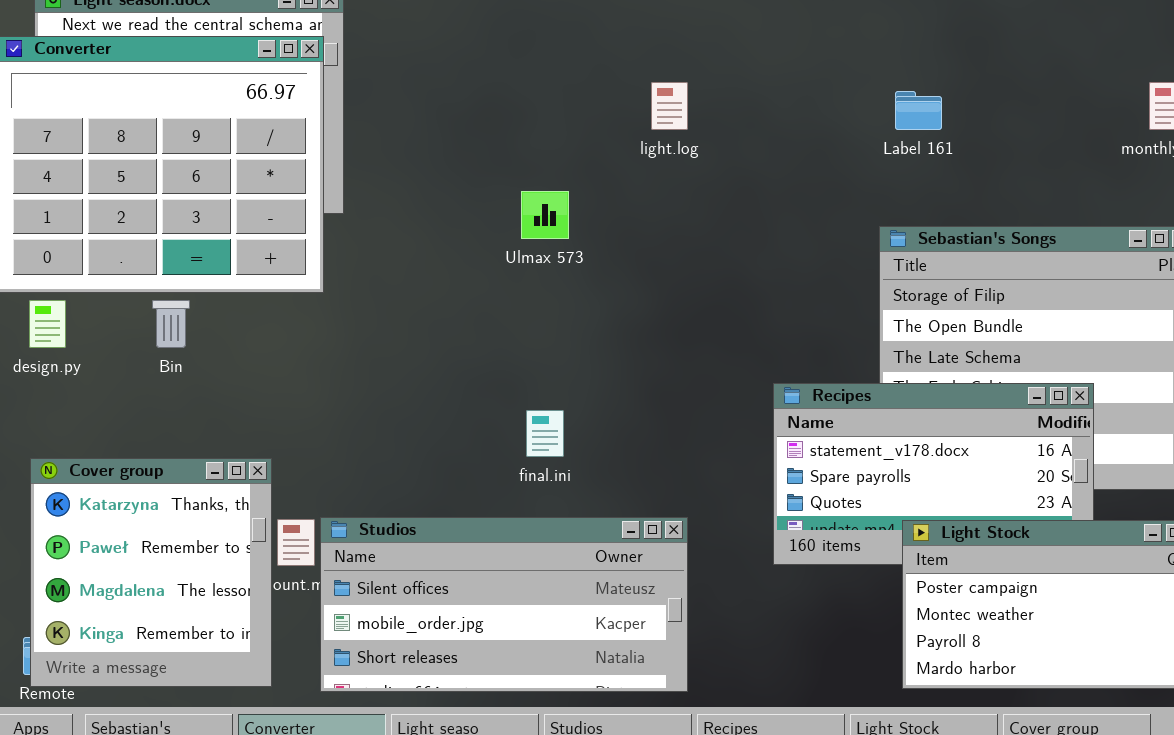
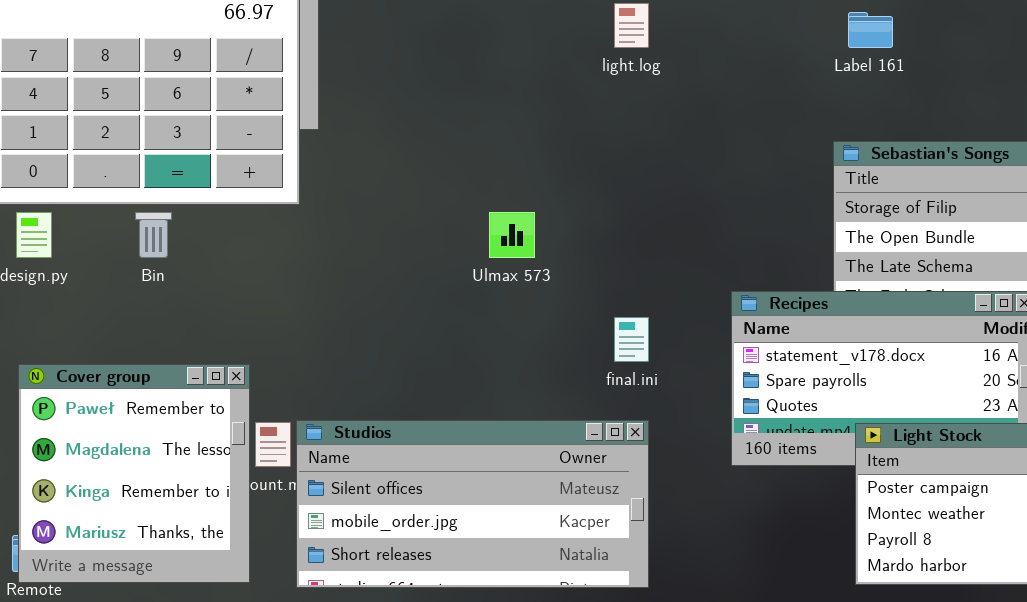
Ulmax 573: [521,191,569,239] -> [489,212,535,258], moved
final.ini: [526,410,564,457] -> [614,317,649,362], moved
Cover group: [30,458,272,687] -> [18,364,250,583], scrolled down 1 row

